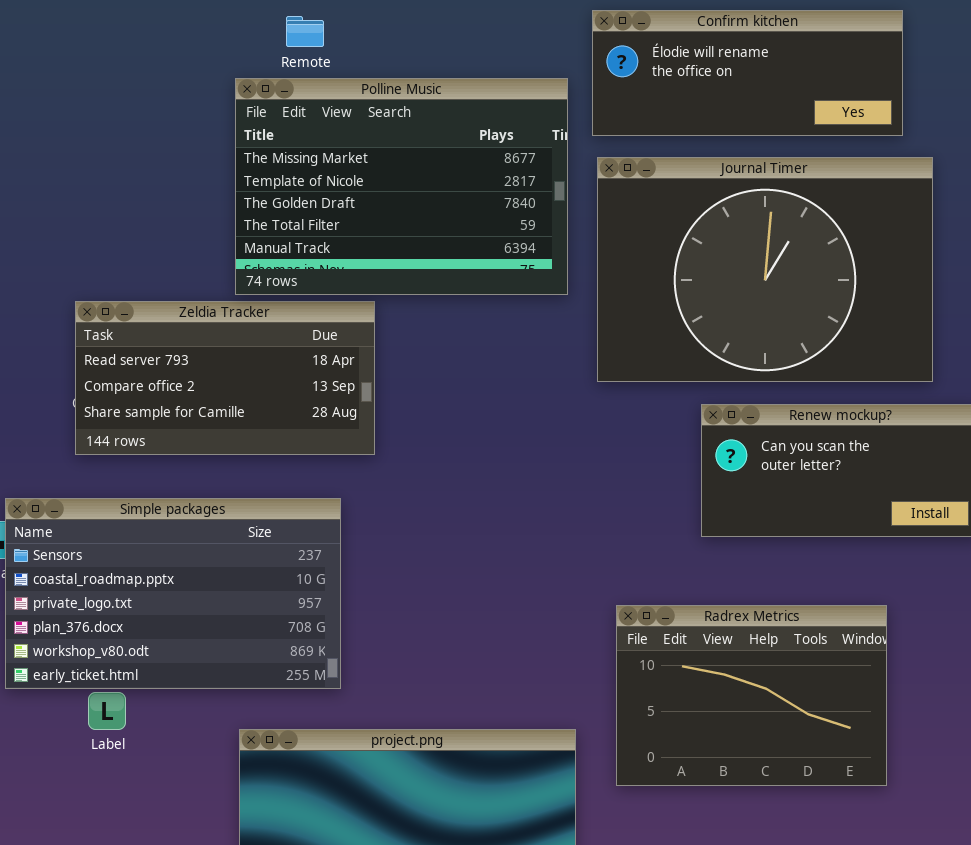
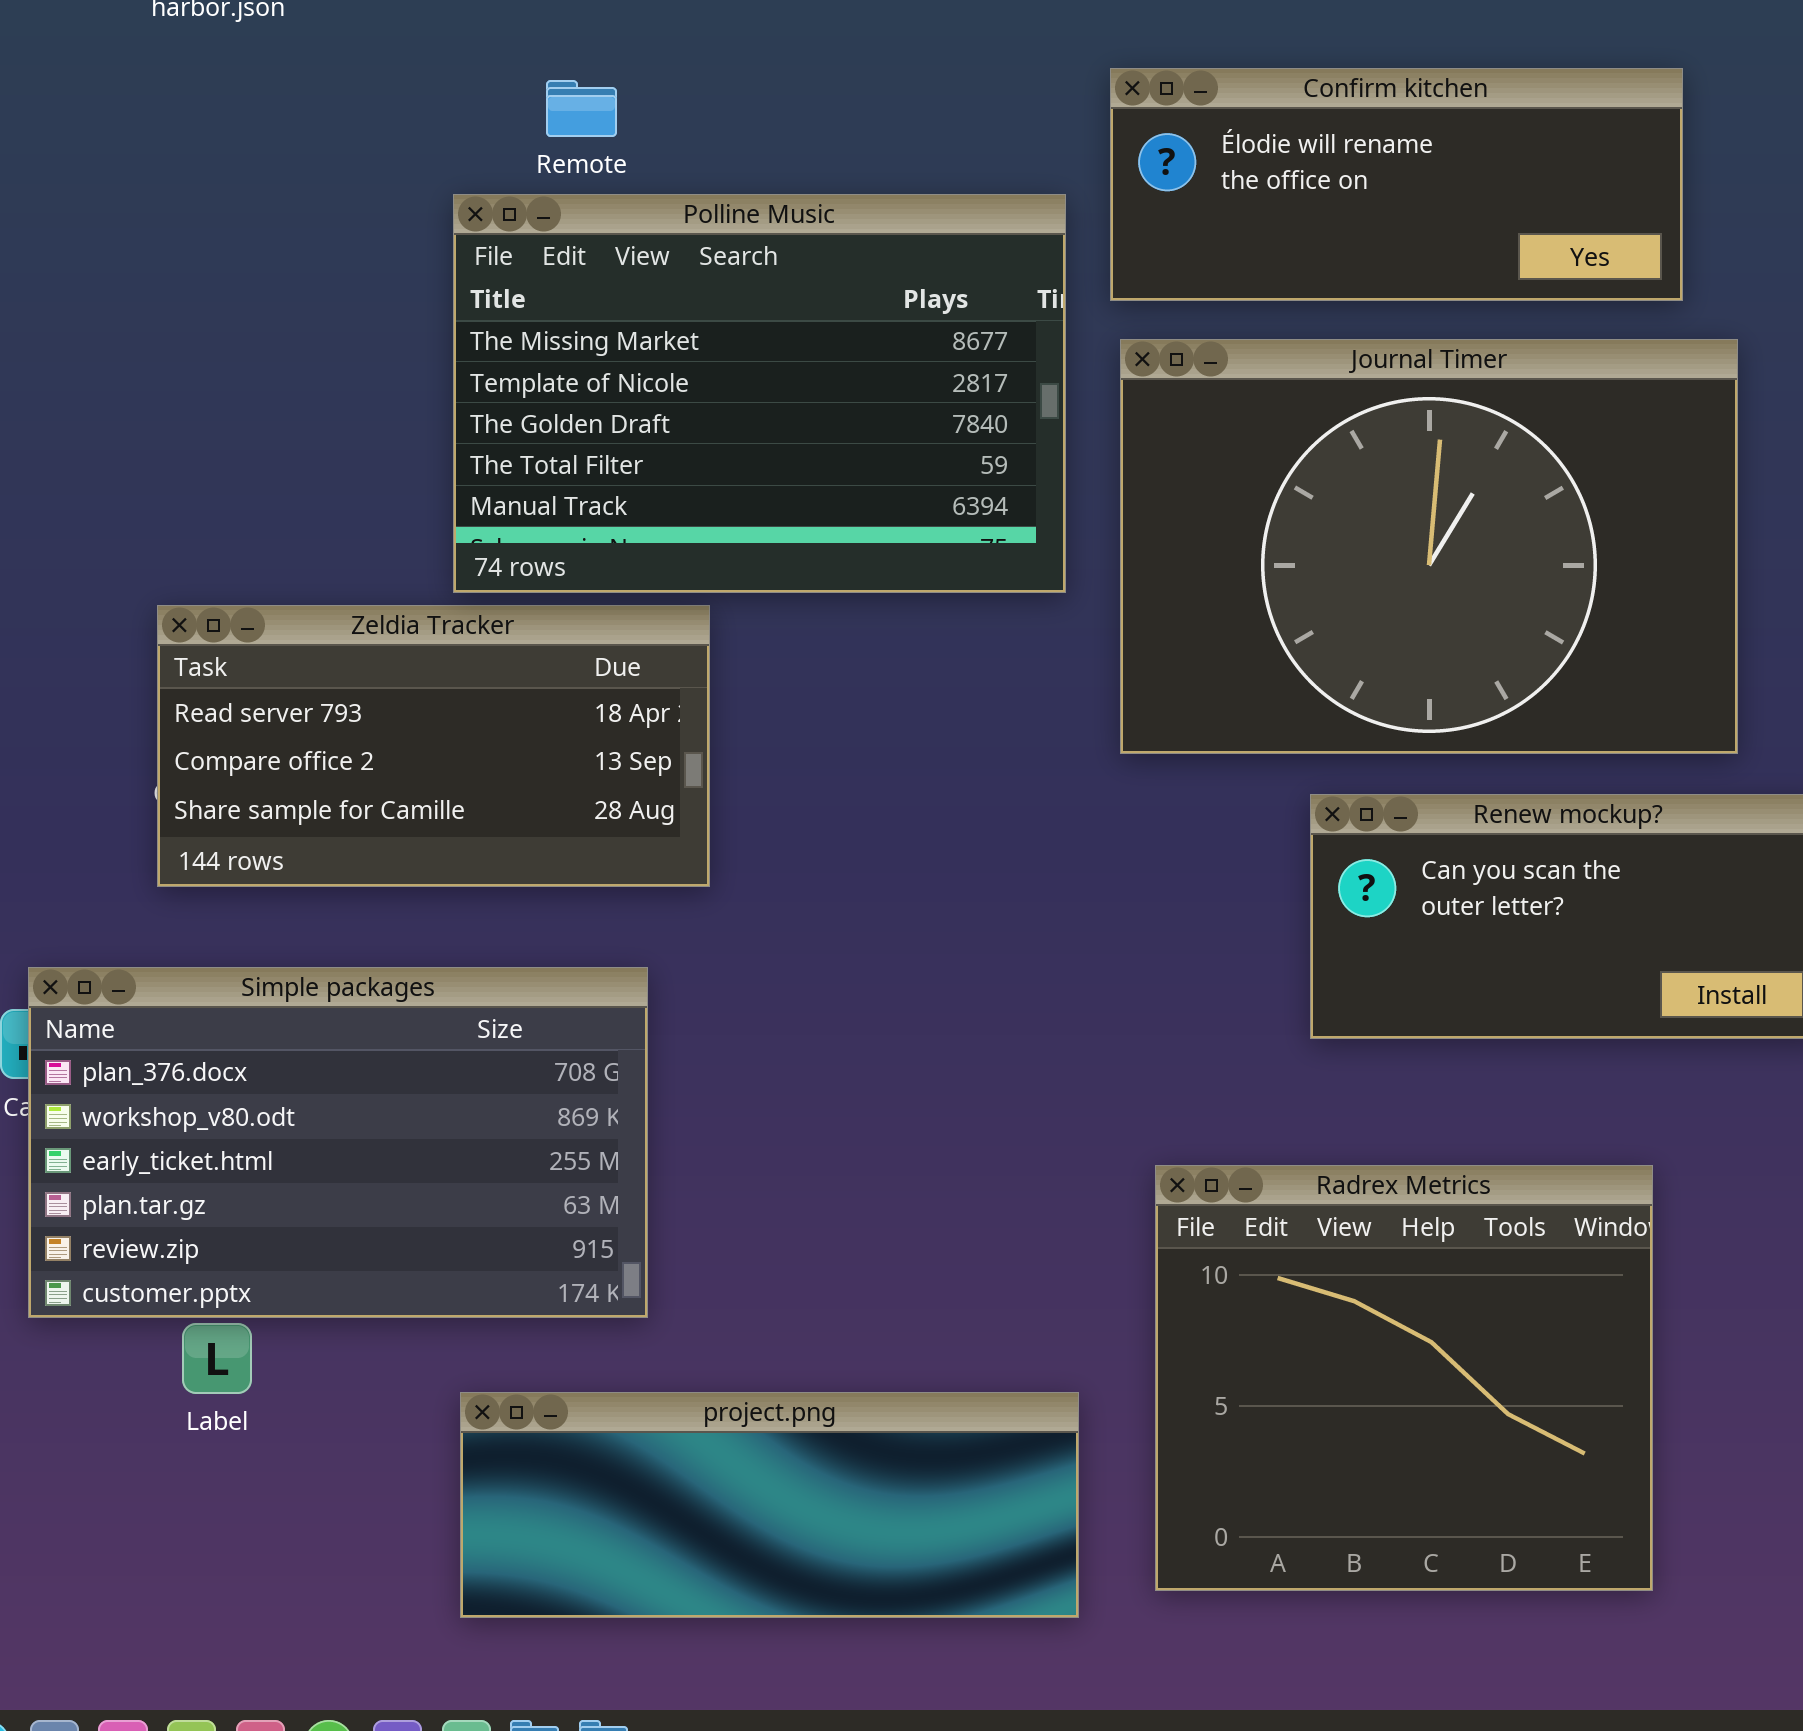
Simple packages: [5,498,341,689] -> [28,967,648,1318], scrolled down 3 rows
Radrex Metrics: [616,605,887,786] -> [1155,1165,1653,1591], resized

